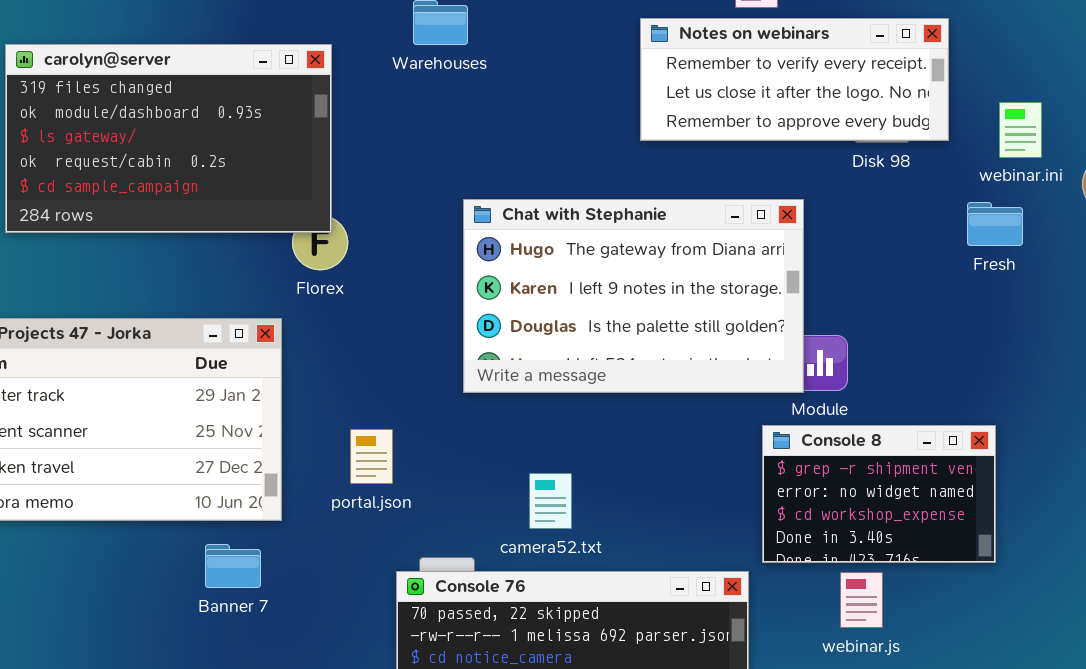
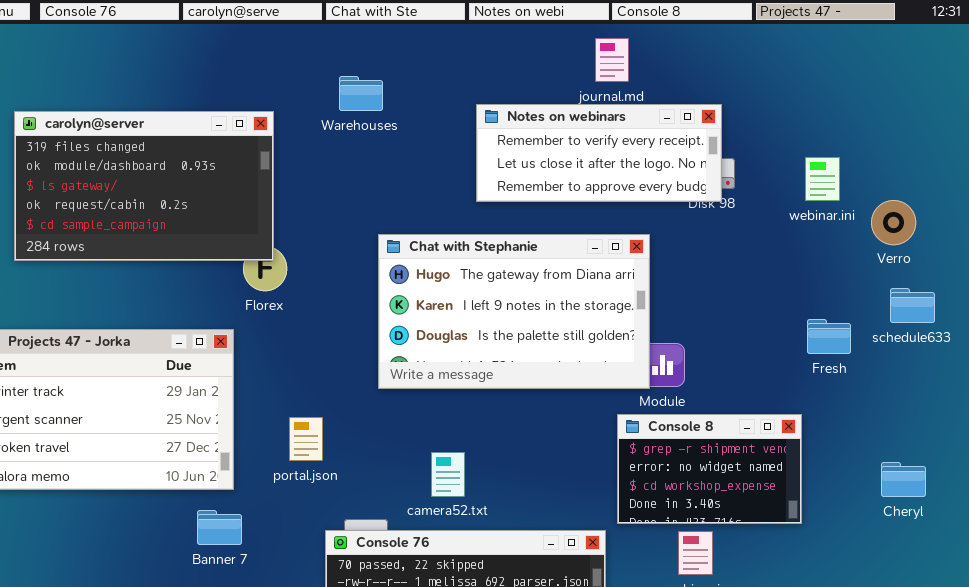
Notes on webinars: [640,18,949,141] -> [476,104,722,202], moved
Fresh: [967,202,1023,246] -> [807,319,851,354], moved
Banner 7: [205,544,261,588] -> [197,510,242,545], moved

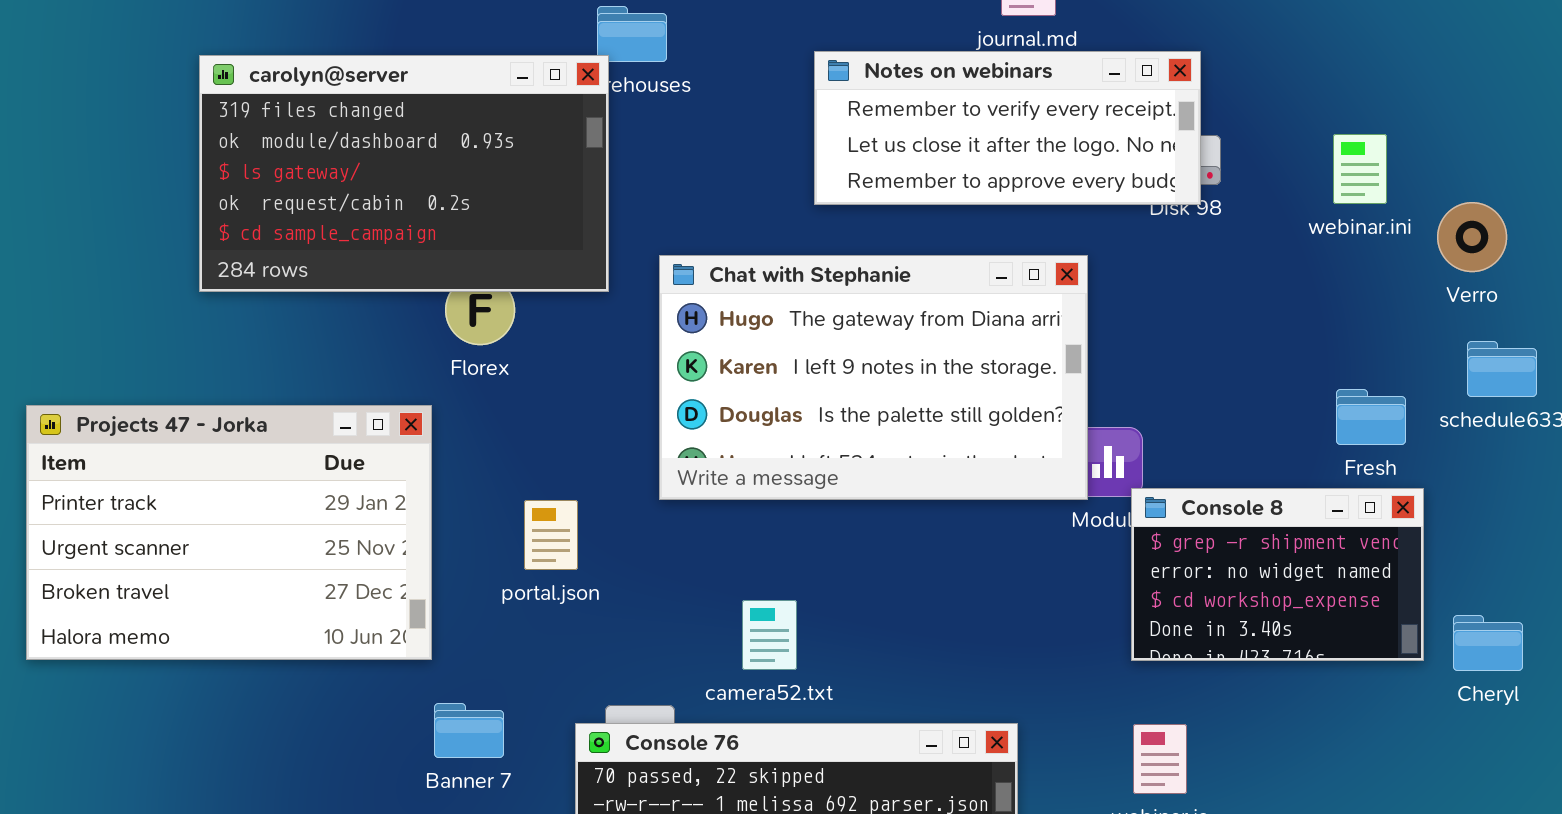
carolyn@server: [14,111,274,261] -> [199,55,609,292], moved
Console 8: [617,414,802,524] -> [1131,488,1424,661], moved
portal.json: [289,417,323,461] -> [524,500,578,570], moved
Banner 7: [197,510,242,545] -> [434,703,504,758], moved

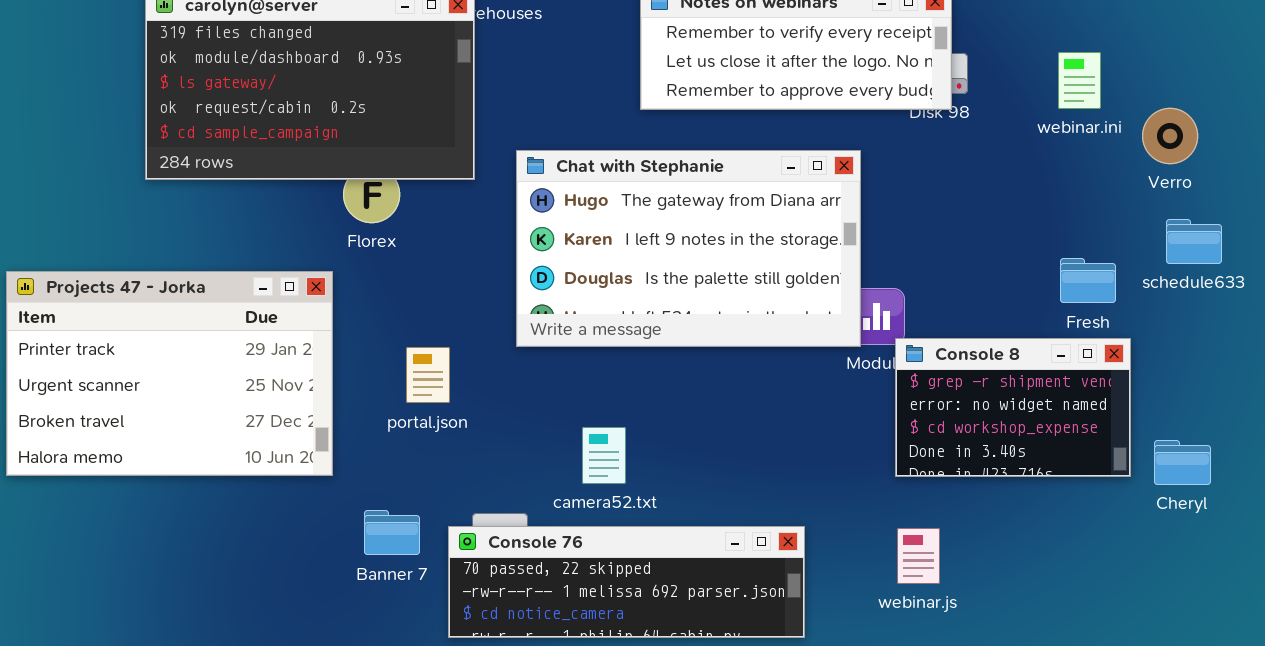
Banner 7: [434,703,504,758] -> [364,510,420,555], moved

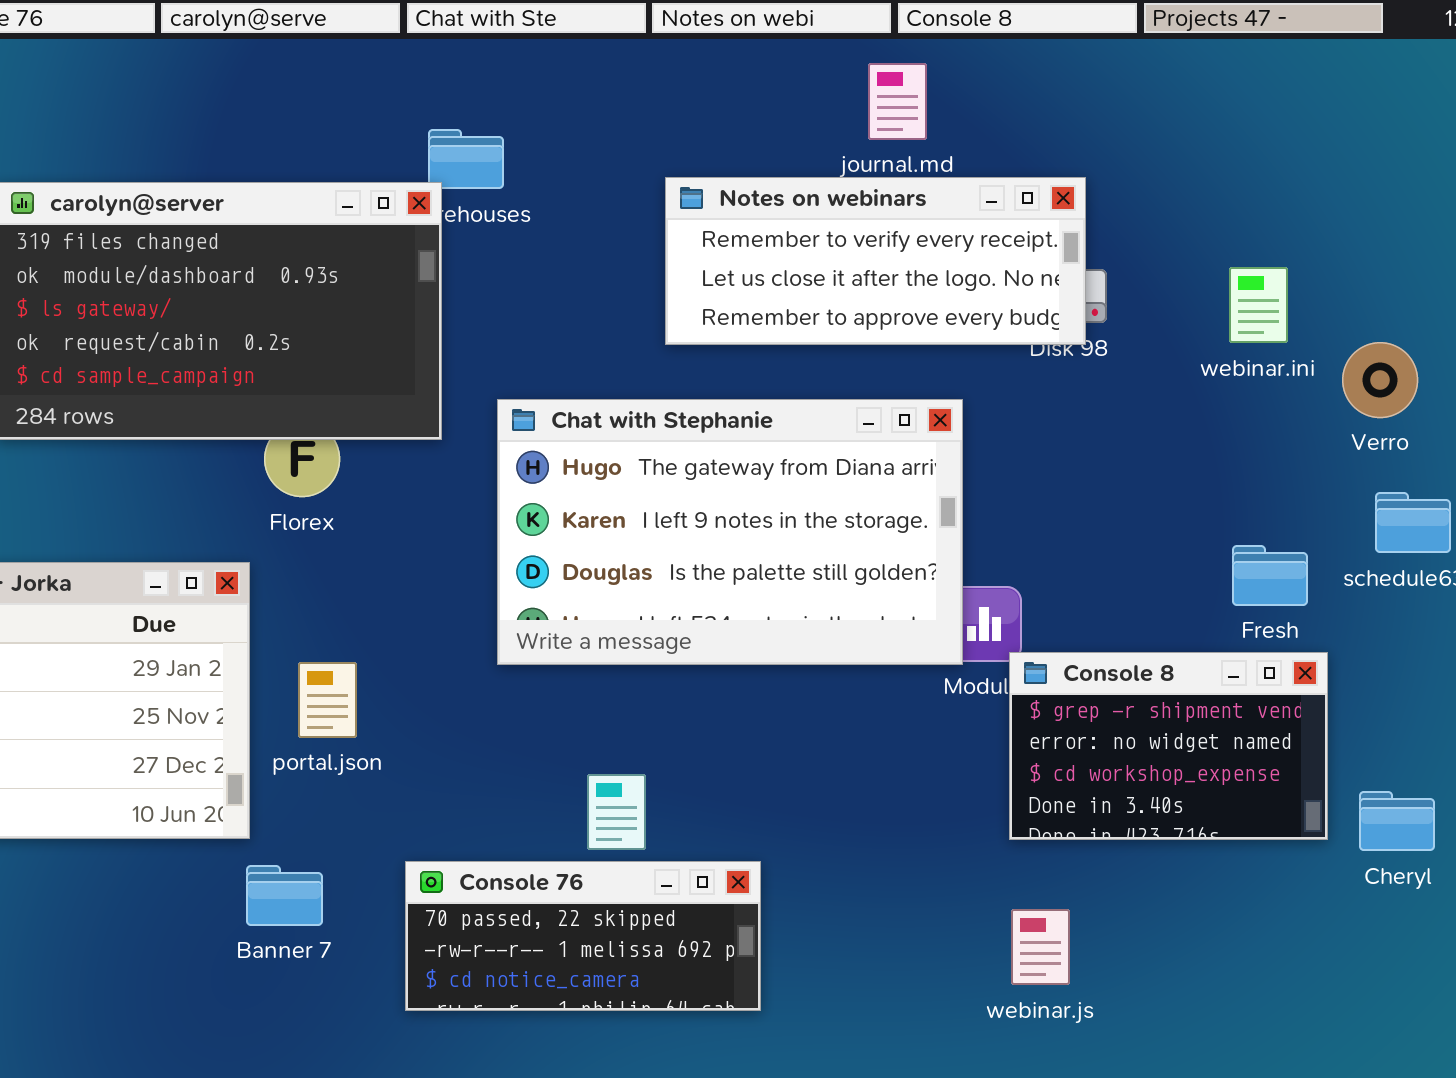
portal.json: [406,347,450,403] -> [298,662,357,738], moved
Banner 7: [364,510,420,555] -> [246,865,323,926], moved
Console 76: [448,526,805,638] -> [405,861,761,1011], moved, resized

